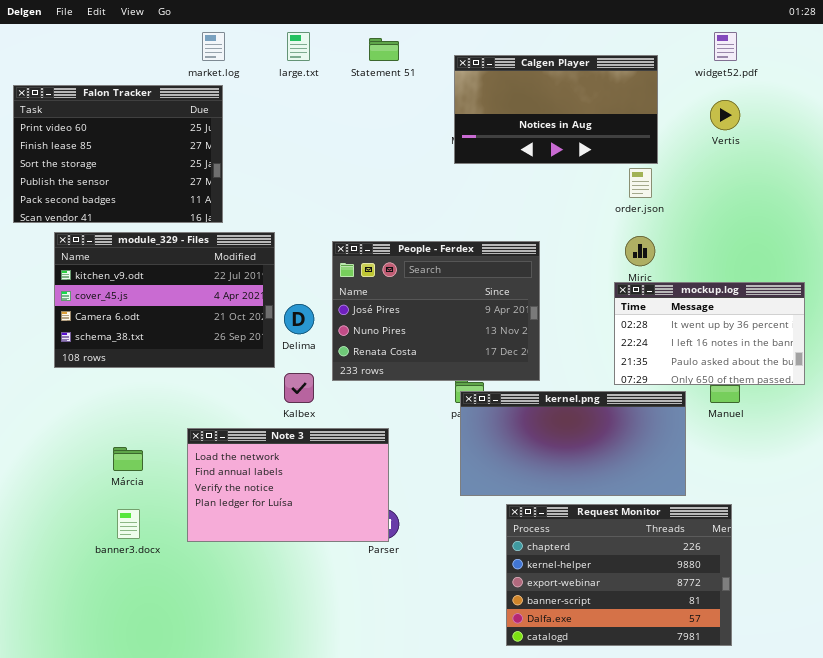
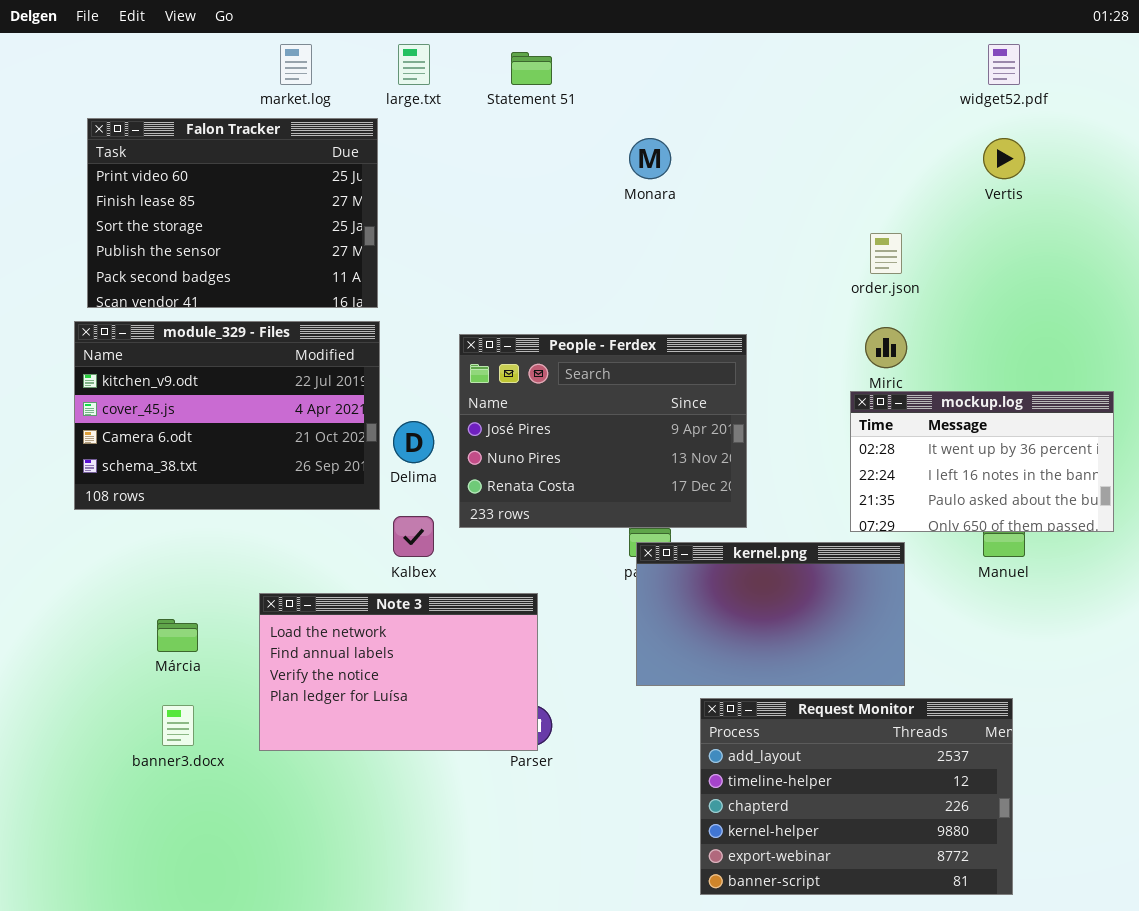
Calgen Player: [454,55,658,164] -> none, closed
Falon Tracker: [13,85,223,223] -> [87,118,378,308], moved
kernel.png: [460,391,686,496] -> [636,542,905,686], resized
Request Monitor: [506,504,732,646] -> [700,698,1013,895], scrolled up 2 rows

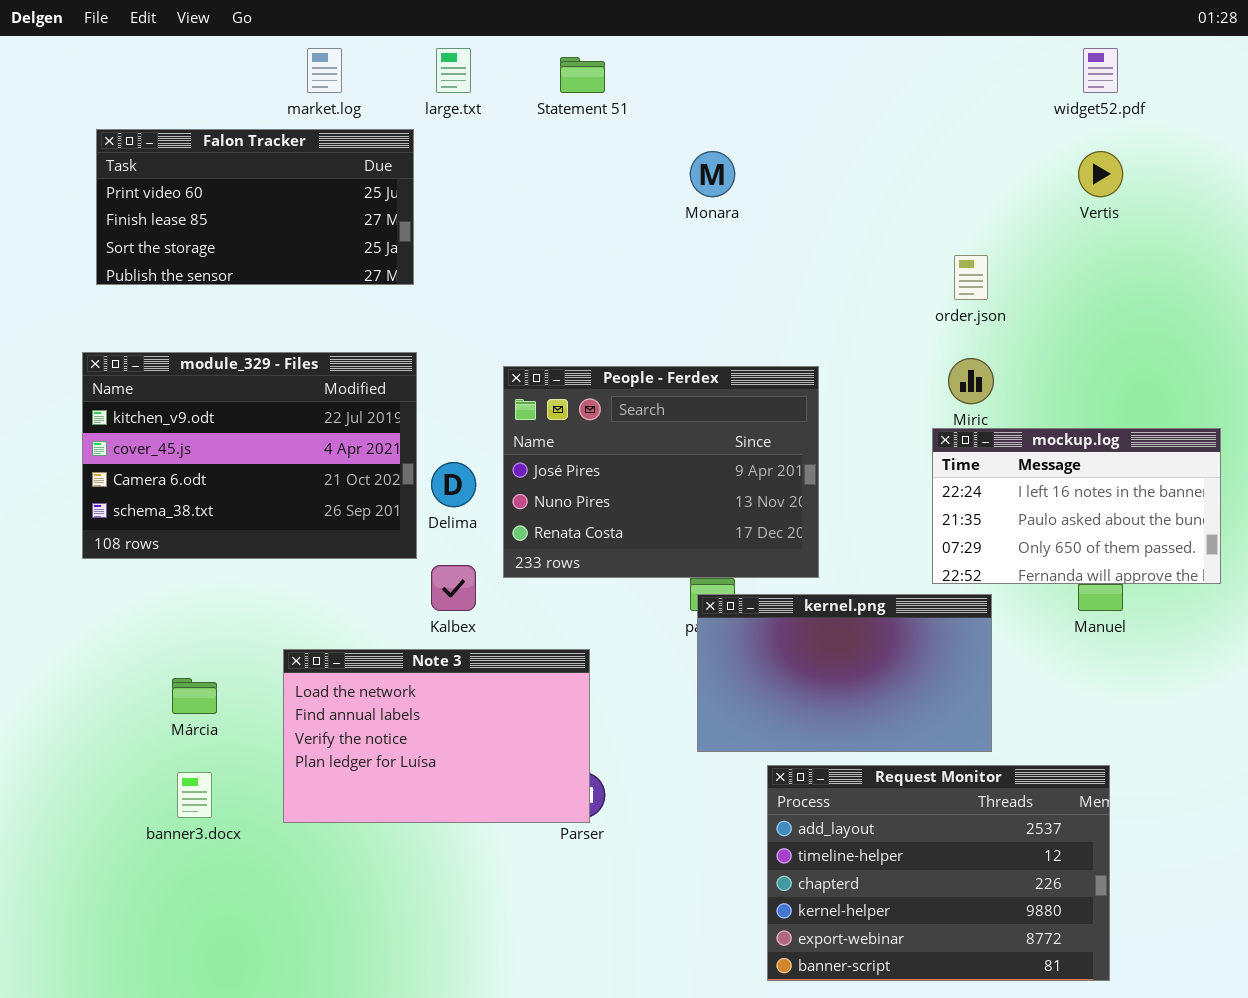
Falon Tracker: [87,118,378,308] -> [96,129,414,285], resized
mockup.log: [850,391,1114,532] -> [932,428,1221,584], scrolled down 1 row

